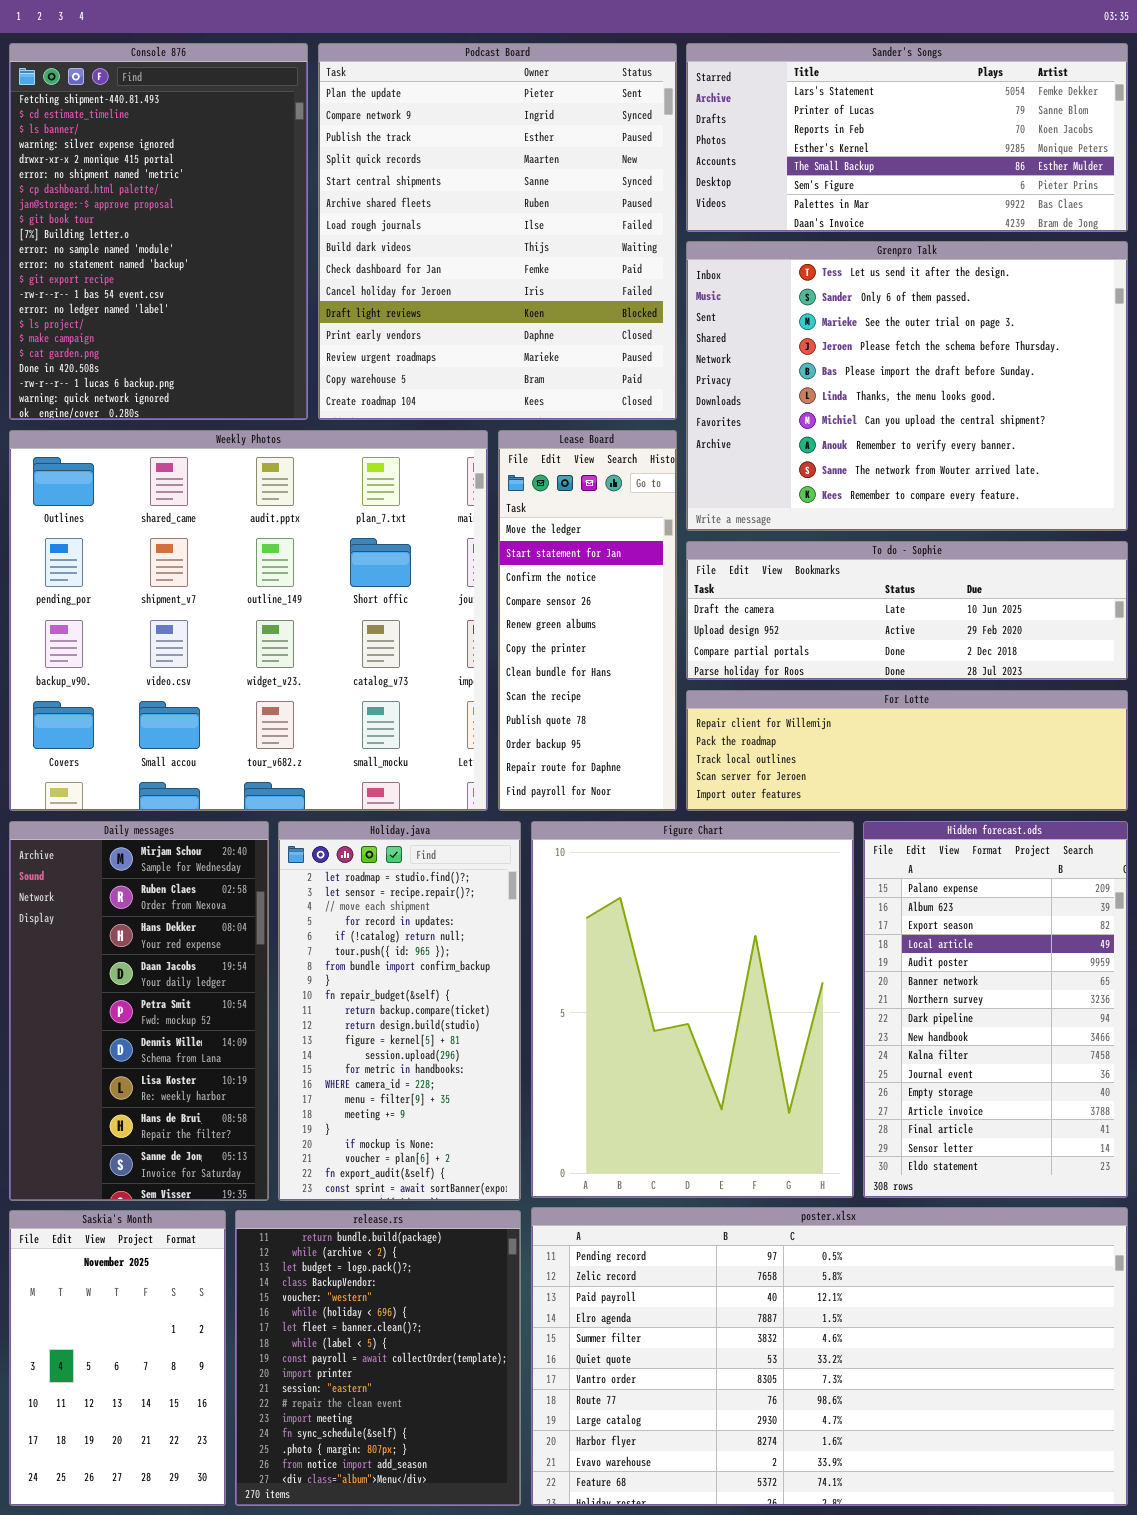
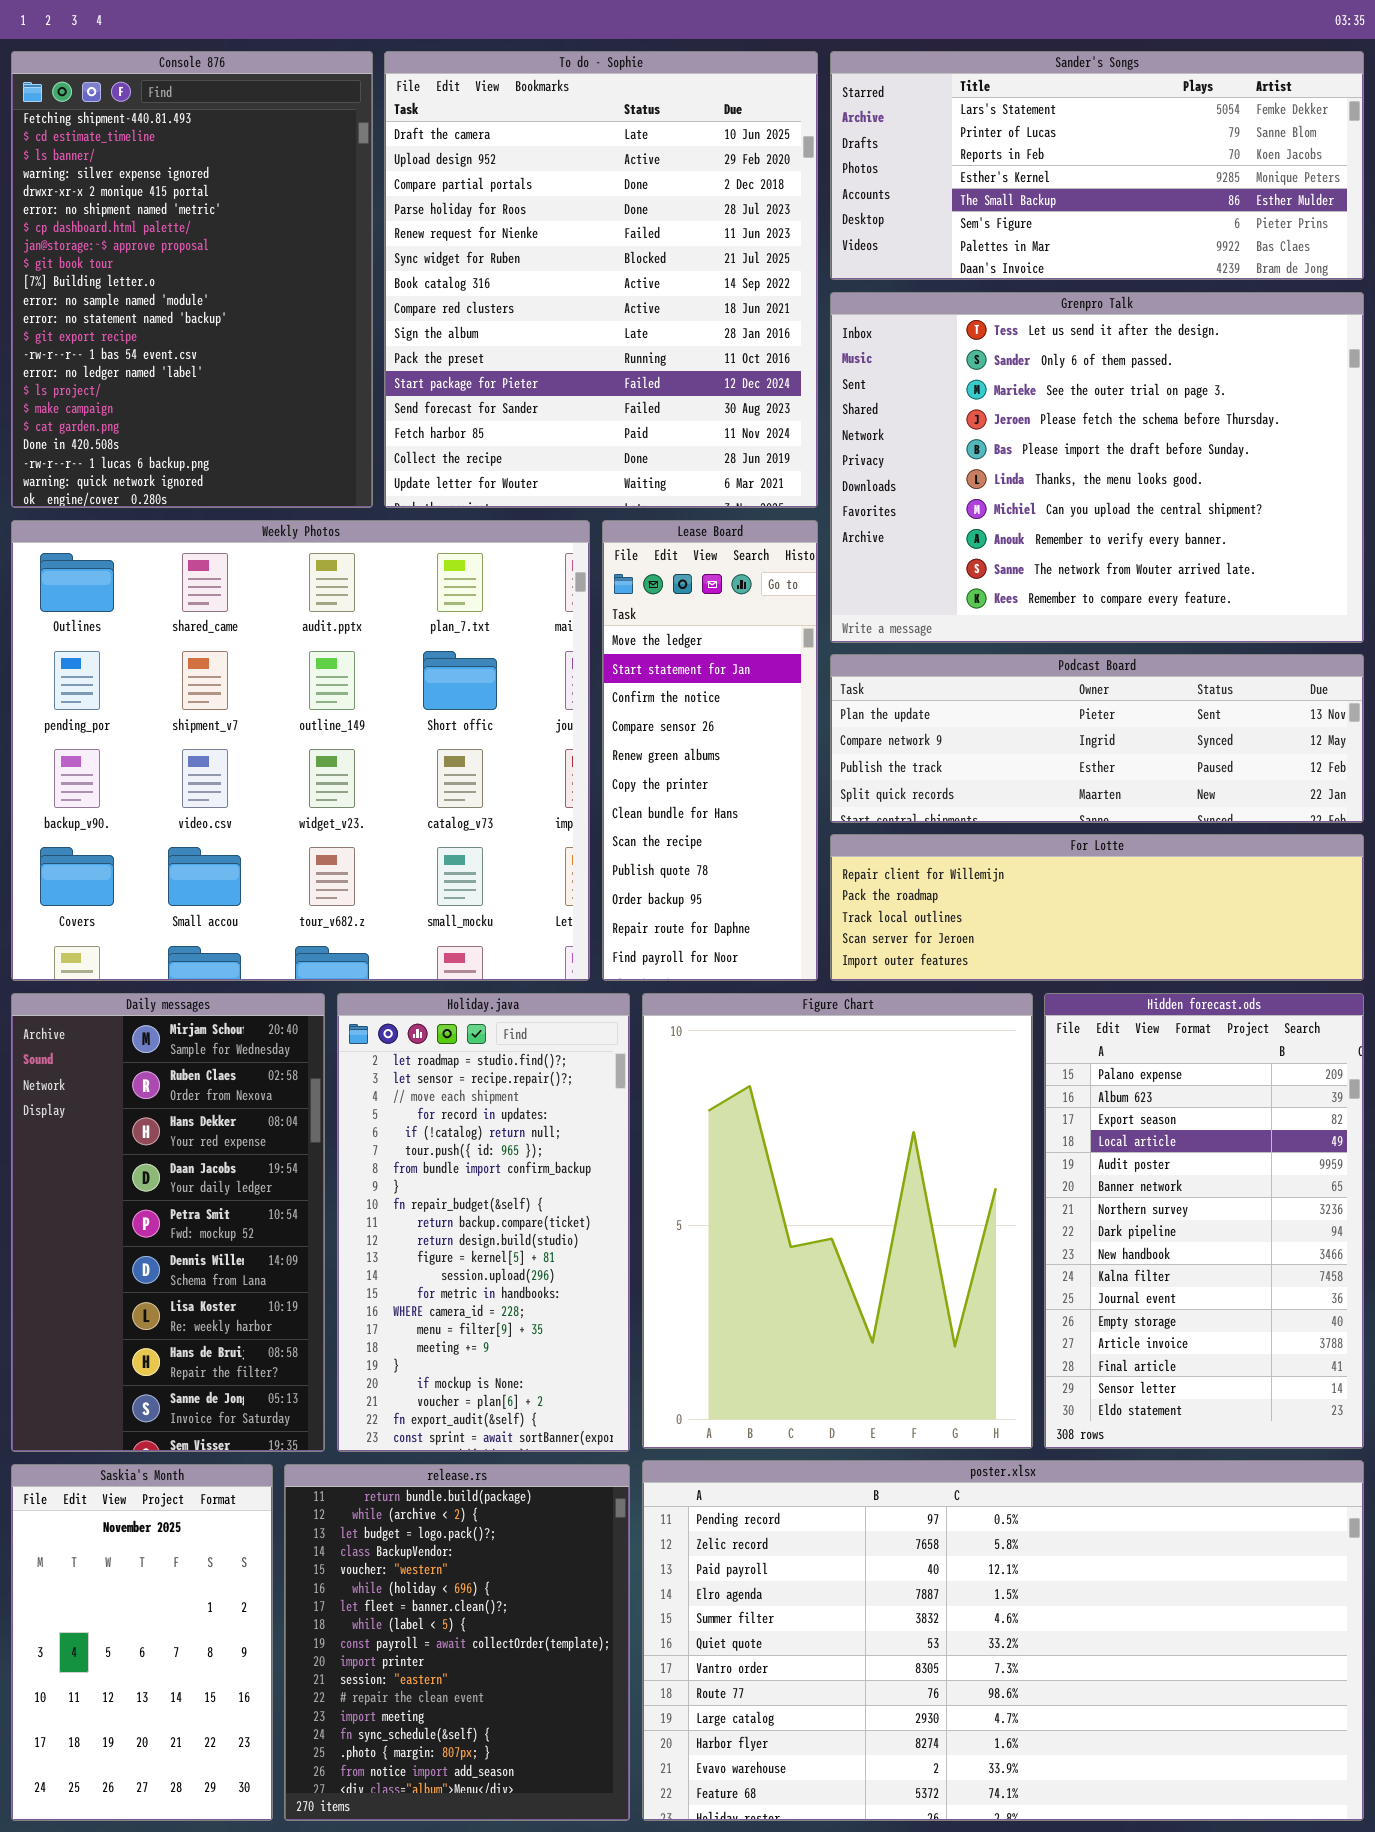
Podcast Board: [318,43,677,420] -> [830,654,1364,823], moved, resized
To do - Sophie: [686,541,1128,680] -> [384,51,818,508], moved, resized

